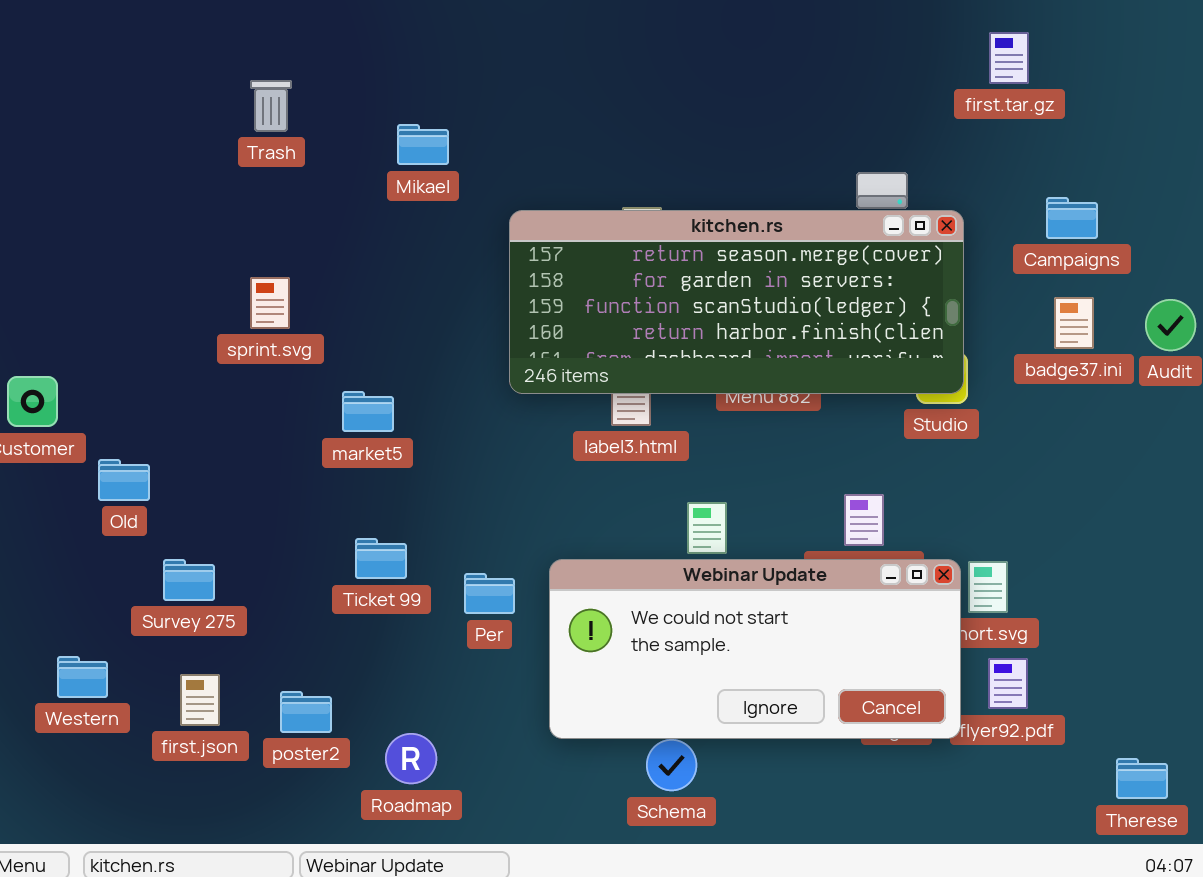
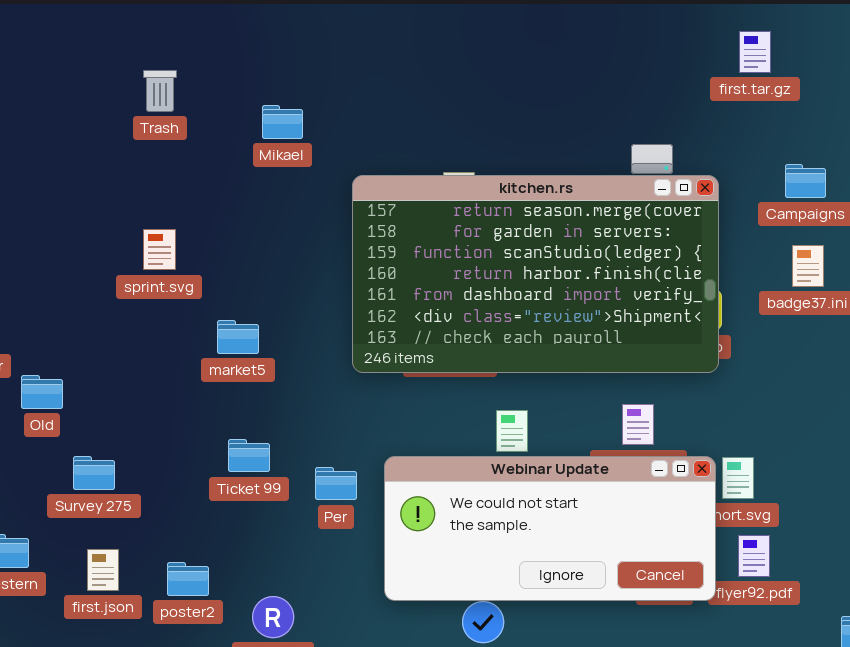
kitchen.rs: [509,210,964,394] -> [352,175,719,373], resized

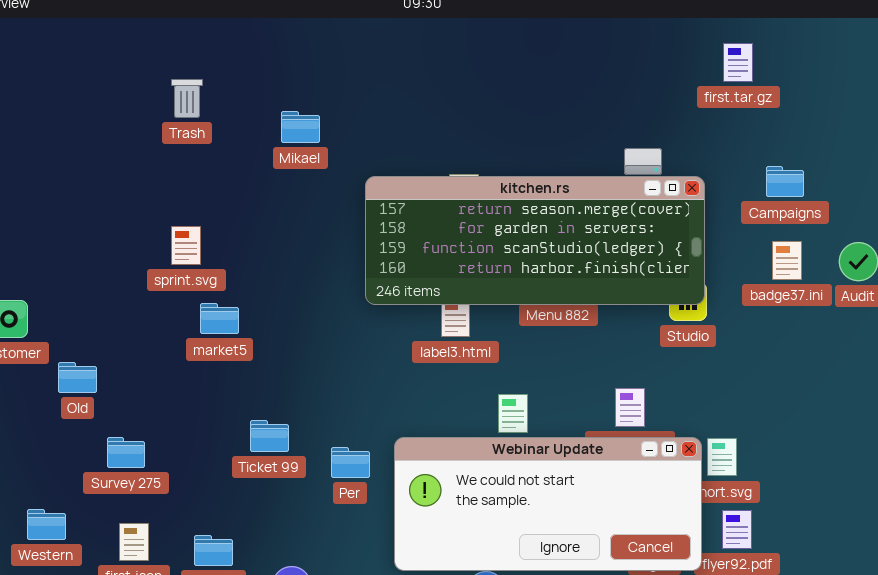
kitchen.rs: [352,175,719,373] -> [365,176,705,305], resized
market5: [217,320,259,354] -> [200,303,239,334], moved

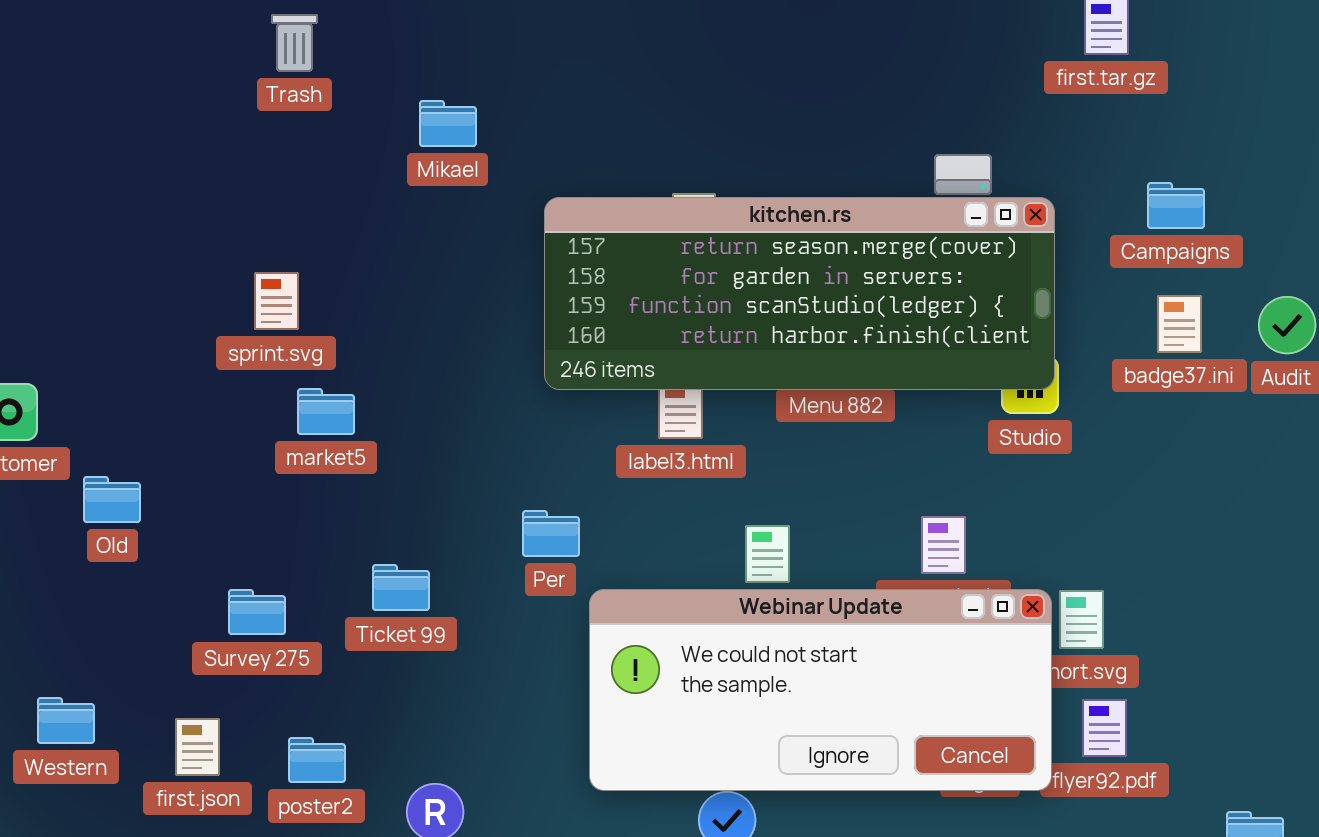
Trash: [171,79,203,118] -> [271,14,318,72], moved
Survey 275: [107,437,145,468] -> [228,589,286,635], moved
Per: [331,447,370,478] -> [522,510,580,557], moved

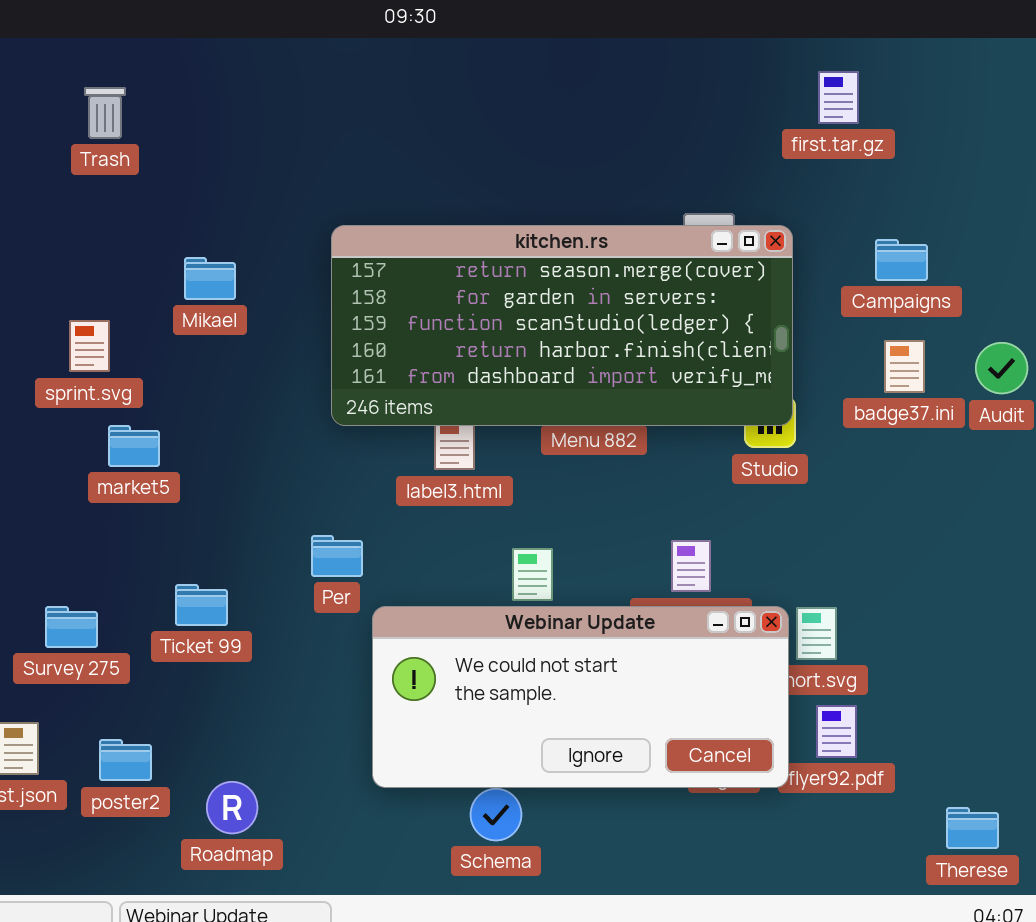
Mikael: [419,100,477,147] -> [184,257,236,300], moved
kitchen.rs: [544,197,1055,390] -> [331,225,793,426], resized

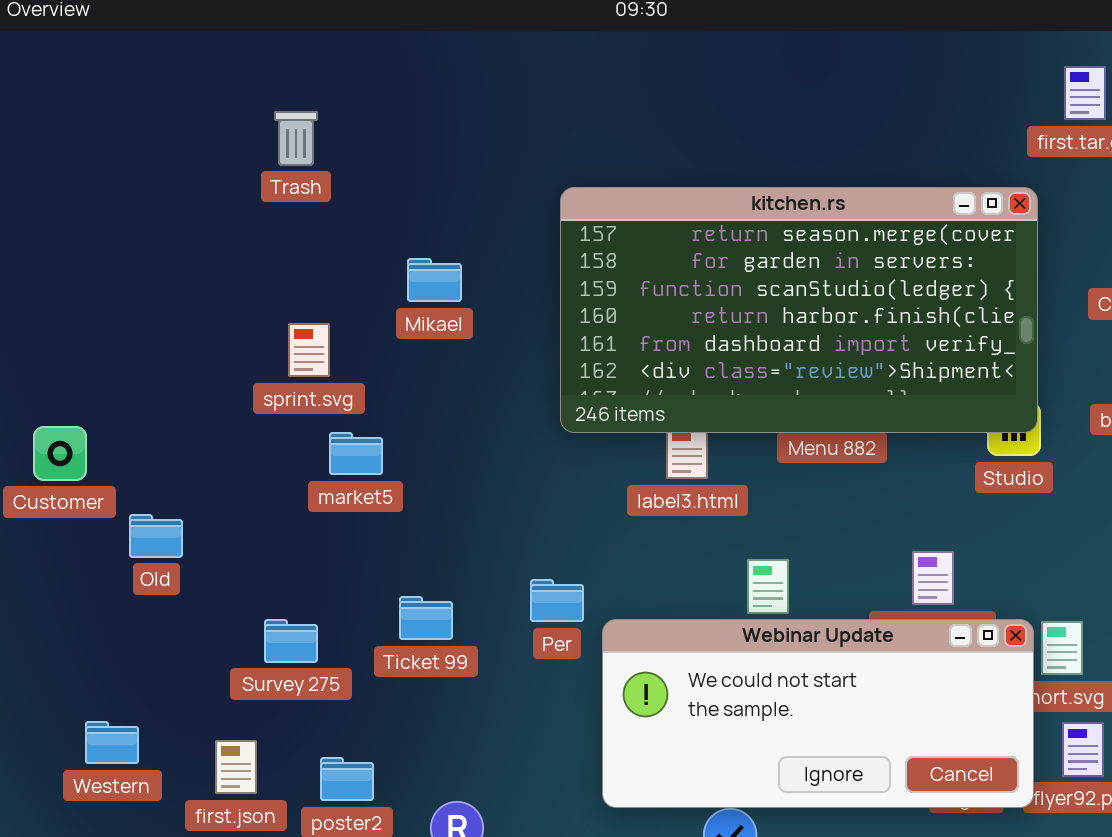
Trash: [84,87,126,139] -> [274,111,318,166], moved
kitchen.rs: [331,225,793,426] -> [560,187,1038,433], resized
Per: [311,535,363,577] -> [530,579,584,622], moved

